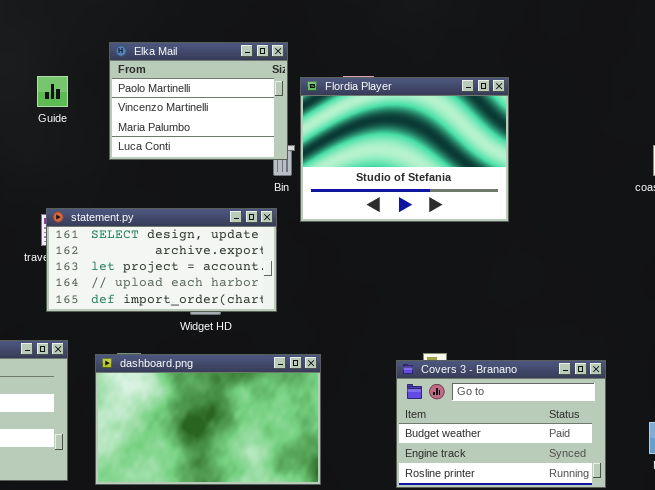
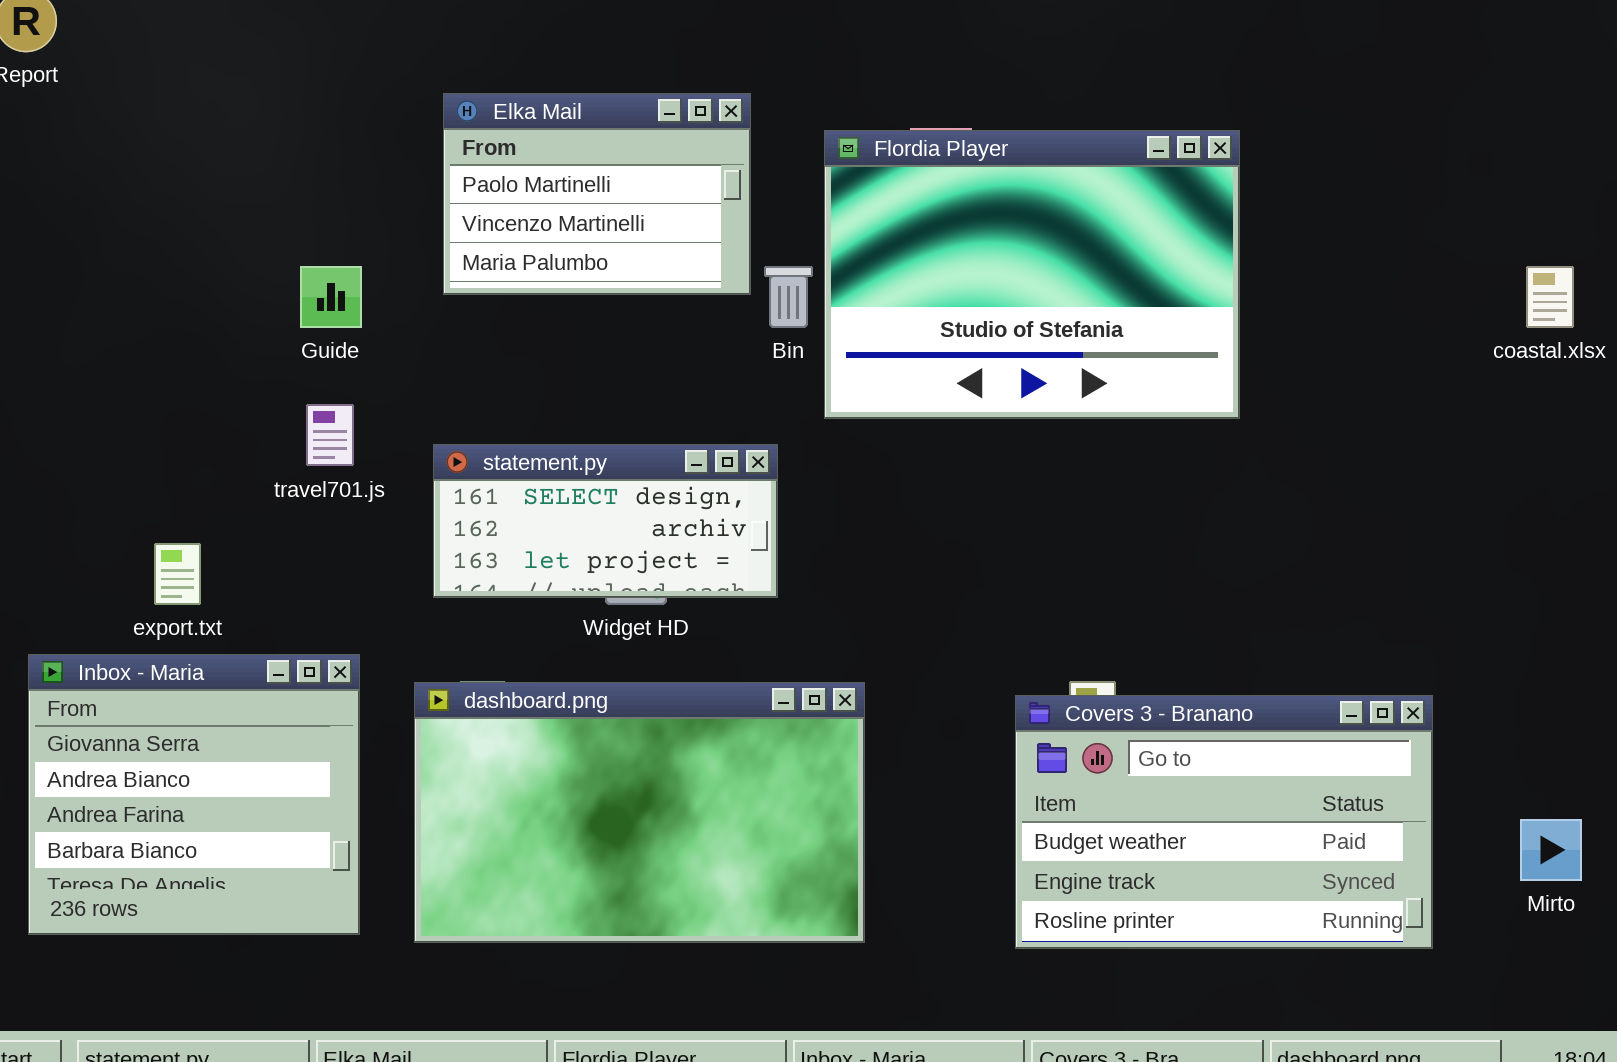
Elka Mail: [109,42,288,160] -> [443,93,751,295], resized
Guide: [37,76,68,107] -> [300,266,362,328], moved
statement.py: [46,208,277,312] -> [433,444,778,598], resized

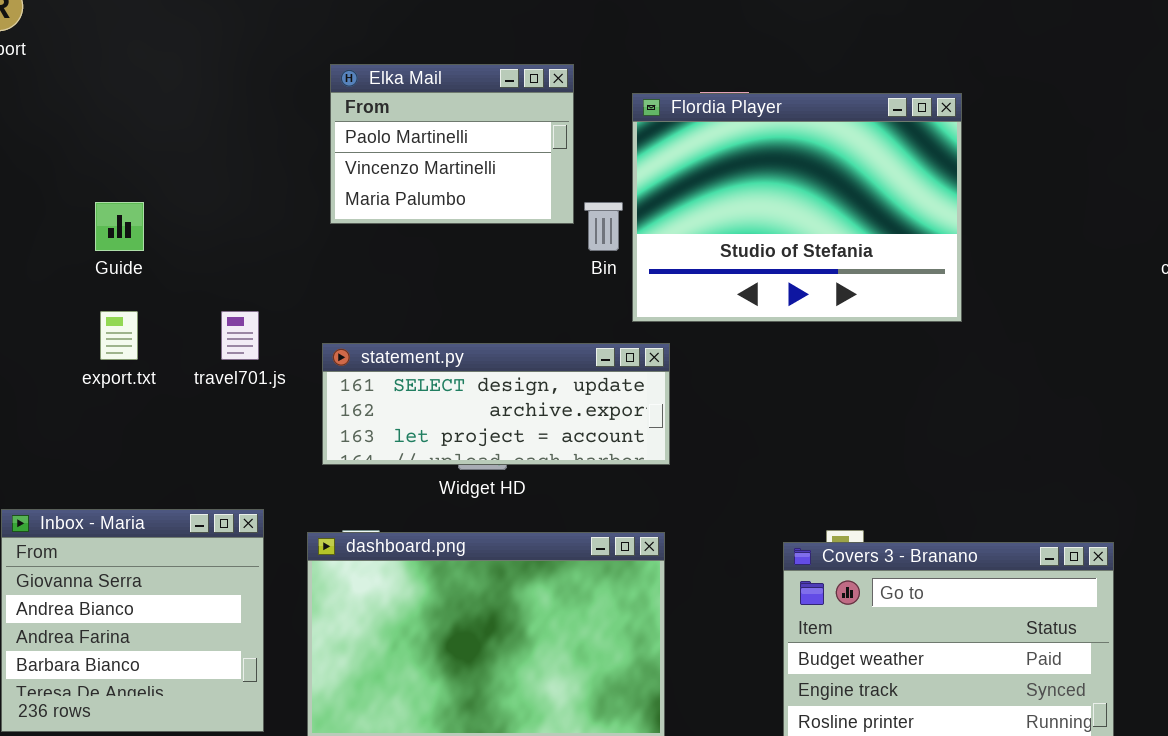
Guide: [300,266,362,328] -> [95,202,144,251], moved
statement.py: [433,444,778,598] -> [322,343,670,465], resized
export.txt: [154,543,201,605] -> [100,311,138,360], moved

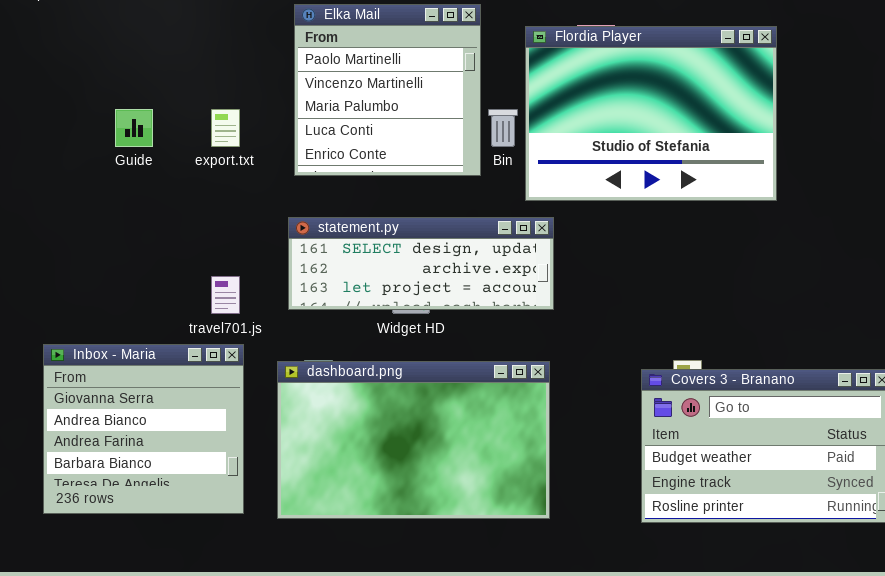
Elka Mail: [330,64,574,224] -> [294,4,481,176], resized
export.txt: [100,311,138,360] -> [211,109,240,147], moved
travel701.js: [221,311,259,360] -> [211,276,240,314], moved

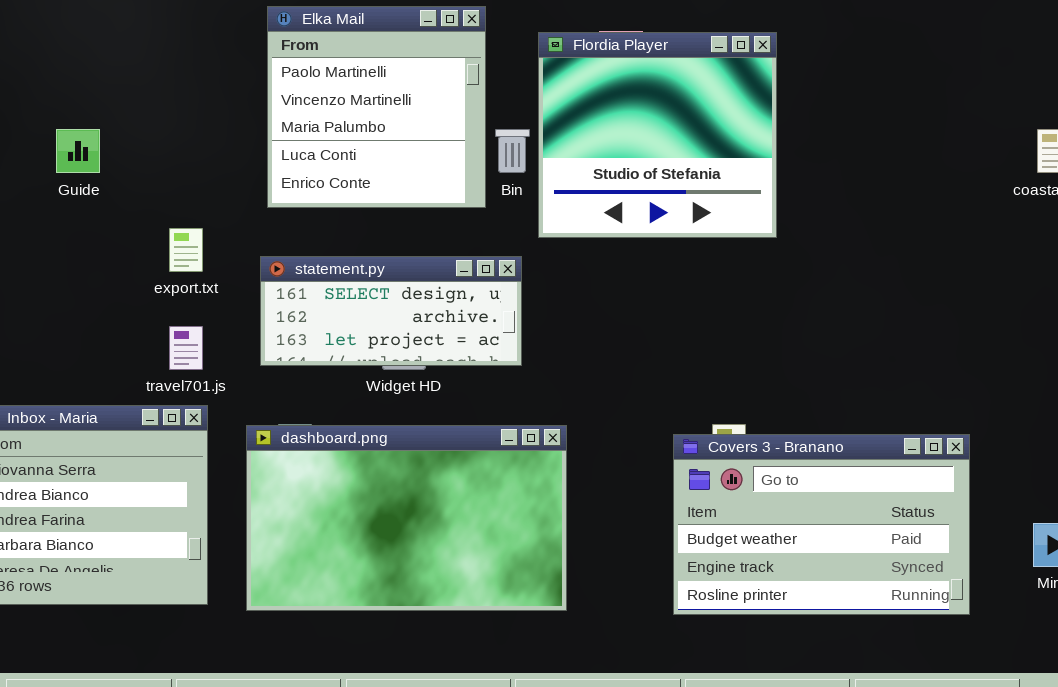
Flordia Player: [525,26,777,201] -> [538,32,777,238], resized
export.txt: [211,109,240,147] -> [169,228,203,272], moved
statement.py: [288,217,554,310] -> [260,256,522,366], resized

